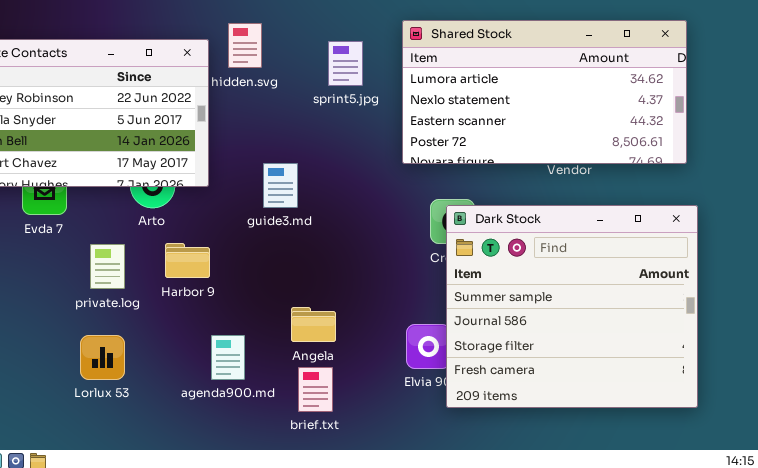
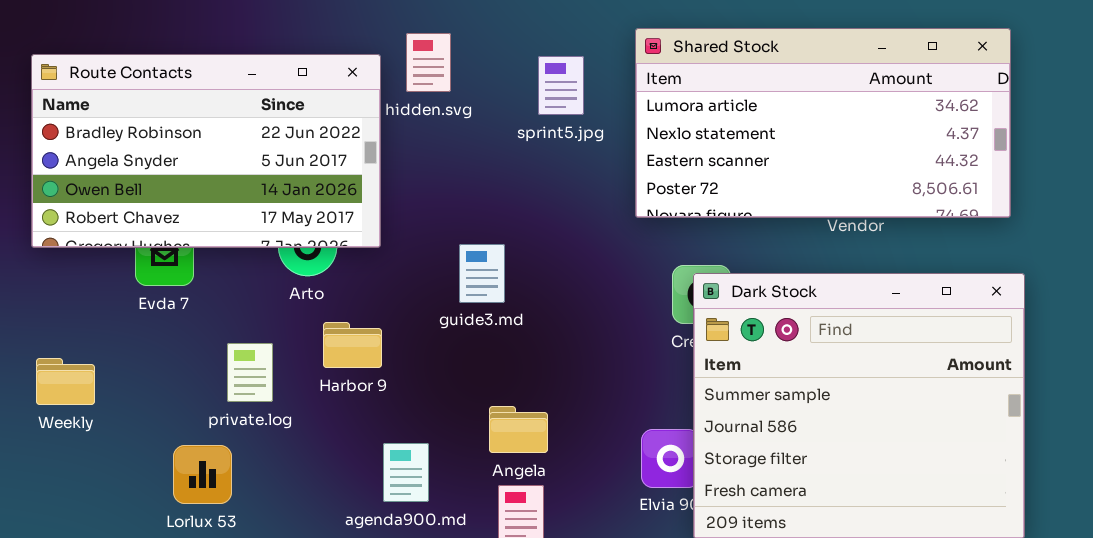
guide3.md: [263,163,298,208] -> [459,244,505,303], moved
private.log: [90,244,125,289] -> [227,343,273,402], moved
Lorlux 53: [80,335,125,380] -> [173,445,232,504], moved

